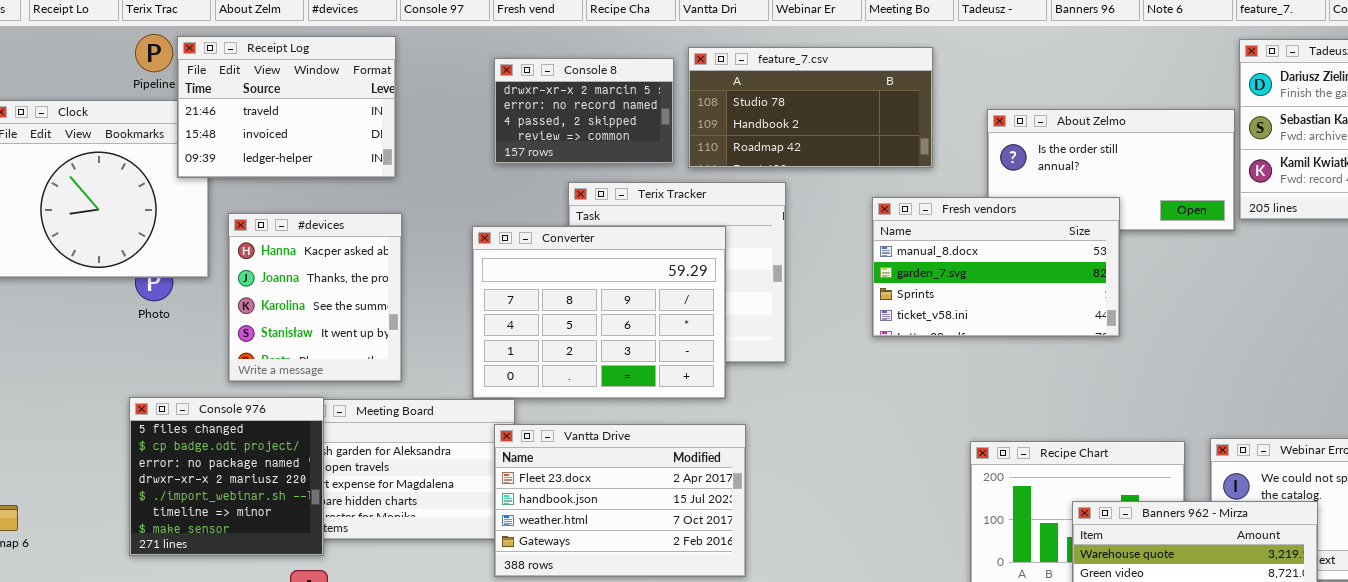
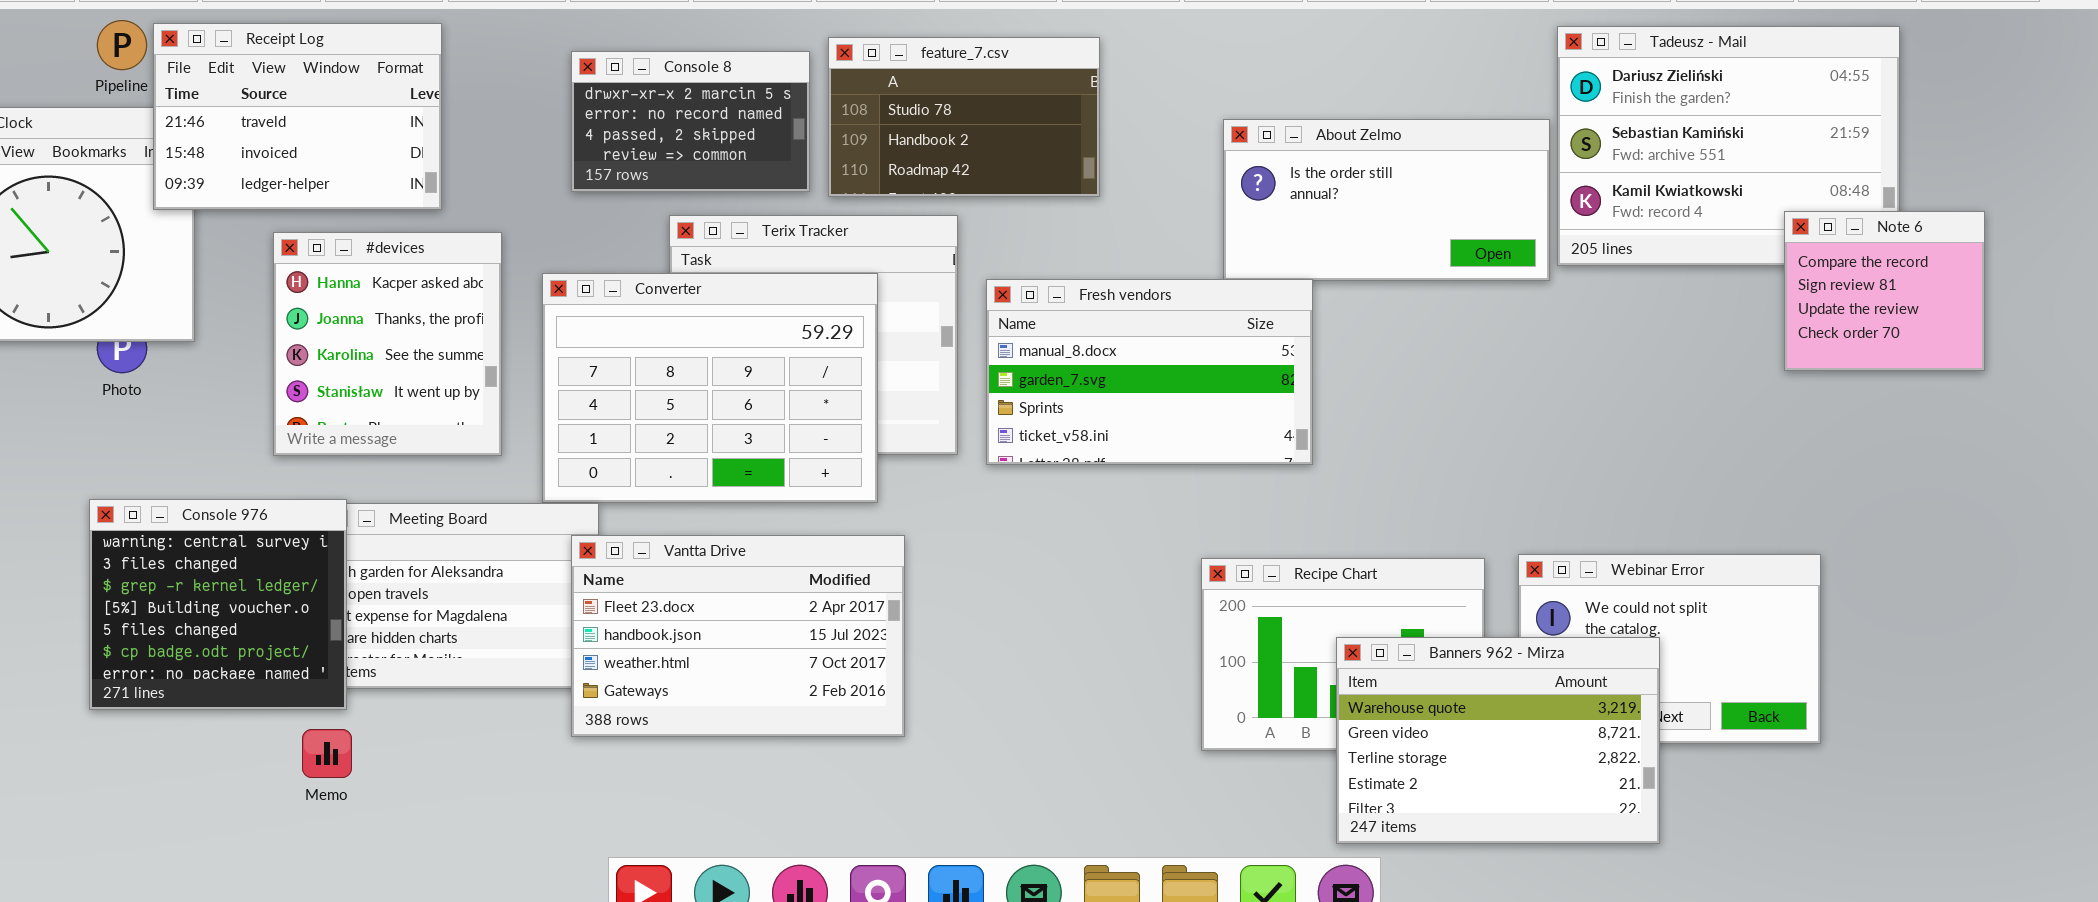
feature_7.csv: [688,47,933,168] -> [828,37,1100,197], resized
Fresh vendors: [872,197,1120,337] -> [986,279,1313,465], moved
#devices: [228,213,402,382] -> [273,232,502,456], moved
Console 976: [129,397,324,556] -> [89,499,347,710], scrolled up 4 rows

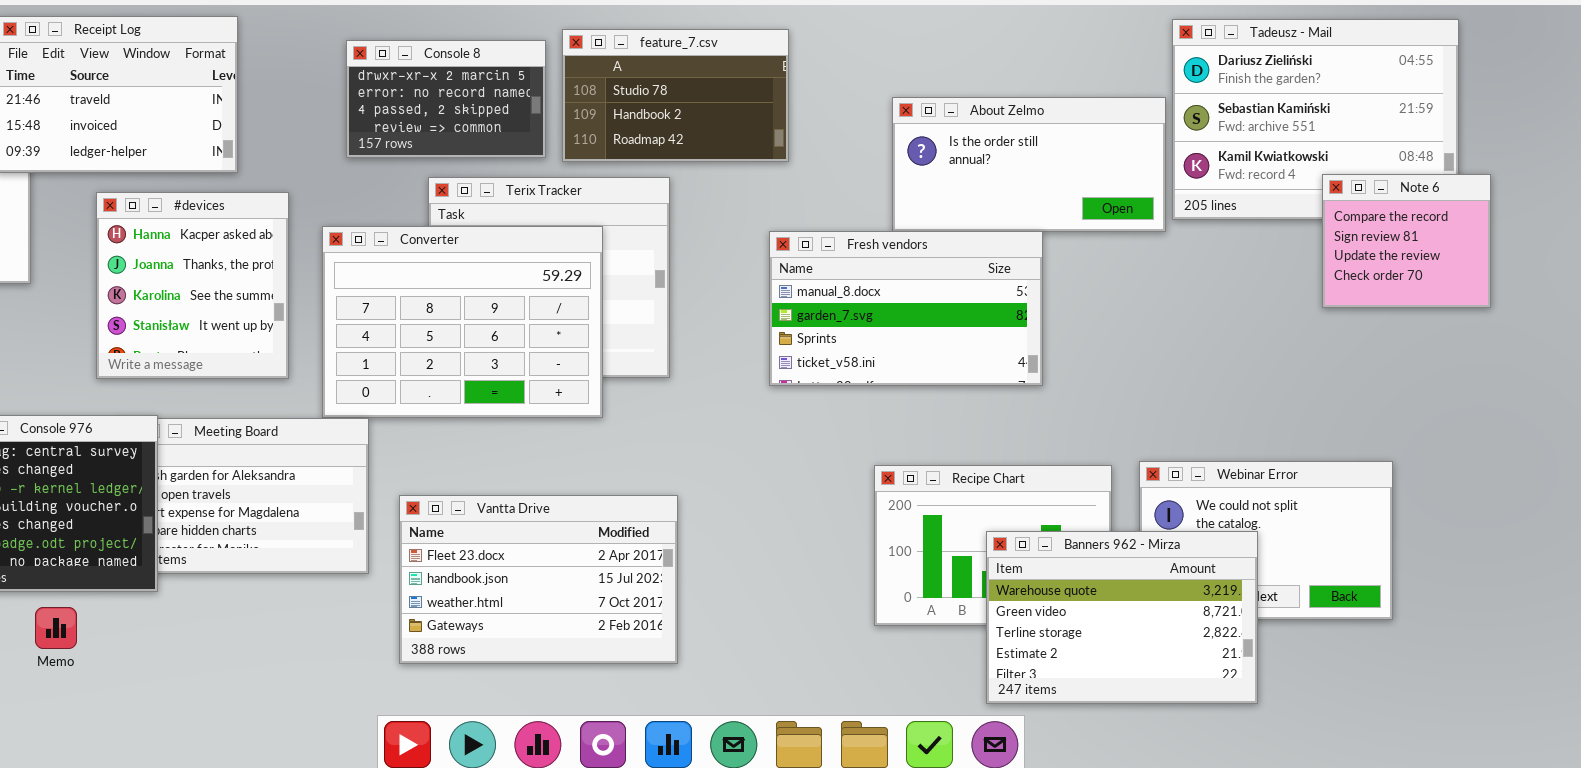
Note 6: [1784,211,1985,371] -> [1322,174,1491,308], moved
Fresh vendors: [986,279,1313,465] -> [769,231,1043,386], moved
Vantta Drive: [571,535,905,737] -> [399,495,678,664], moved
Memo: [302,729,352,778] -> [35,607,77,649], moved

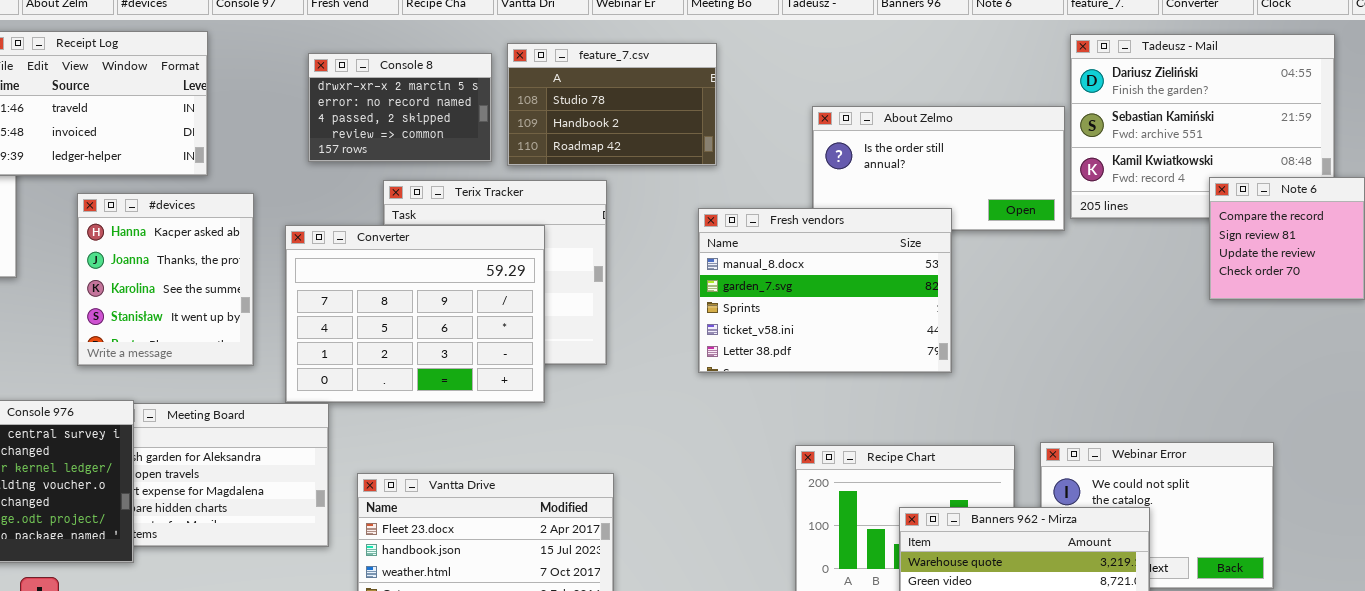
Fresh vendors: [769,231,1043,386] -> [698,208,952,373], resized

